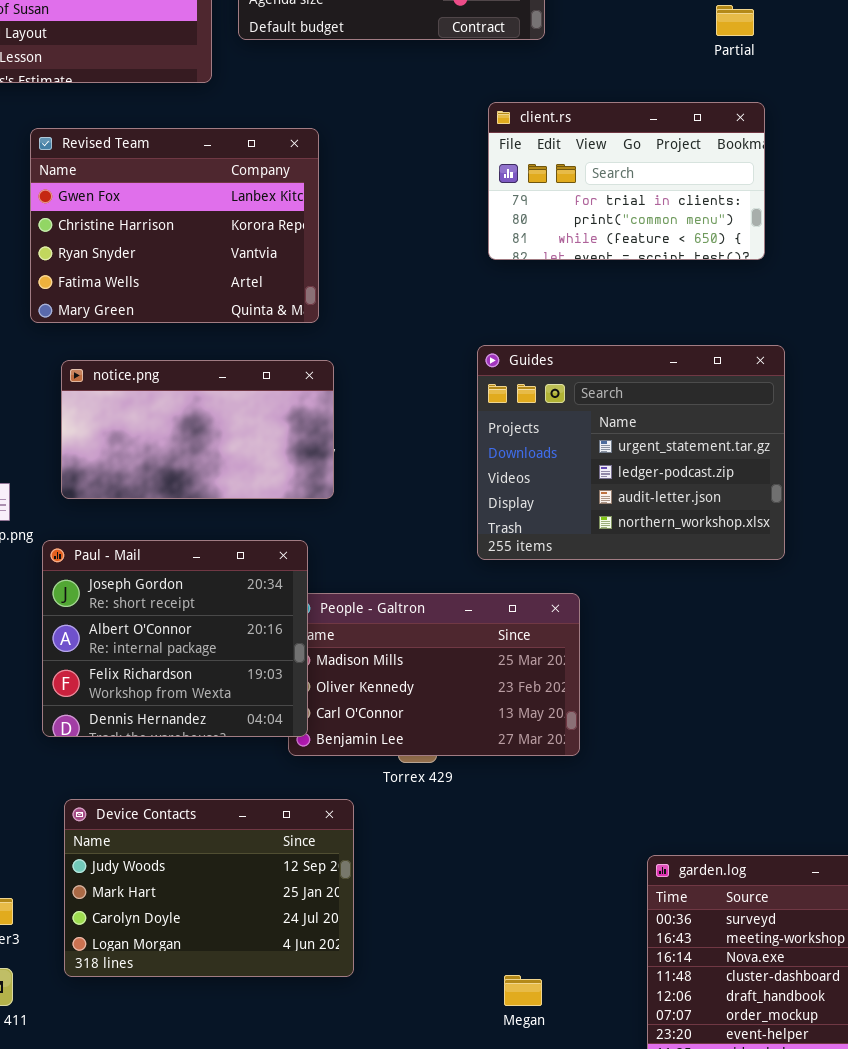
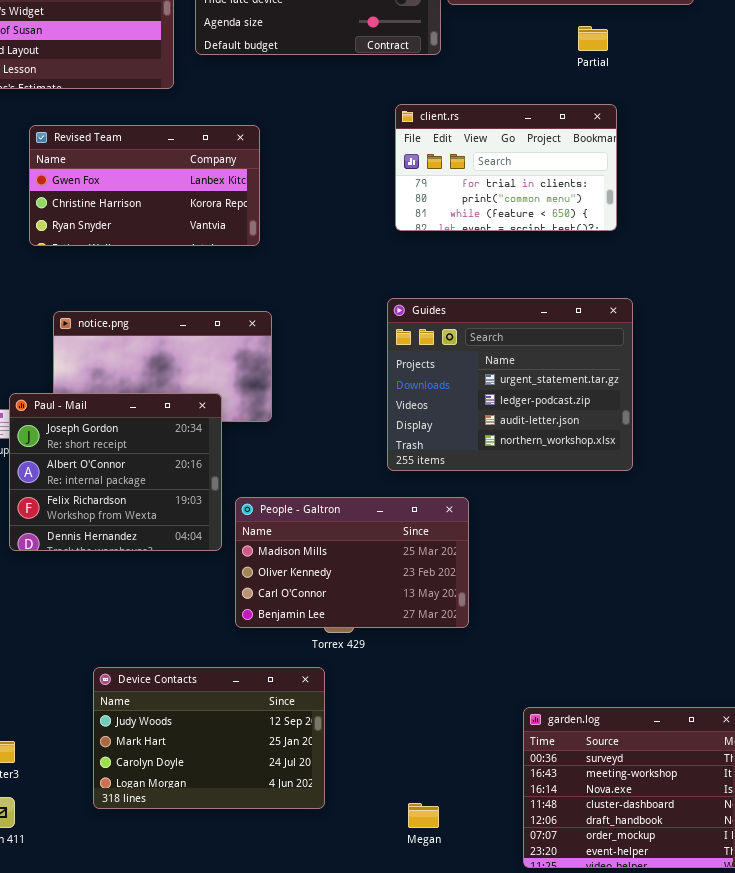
Revised Team: [30,128,319,323] -> [29,125,260,246], resized
Paul - Mail: [42,540,308,737] -> [9,393,222,551], moved
Device Contacts: [64,799,354,977] -> [93,667,325,809], moved

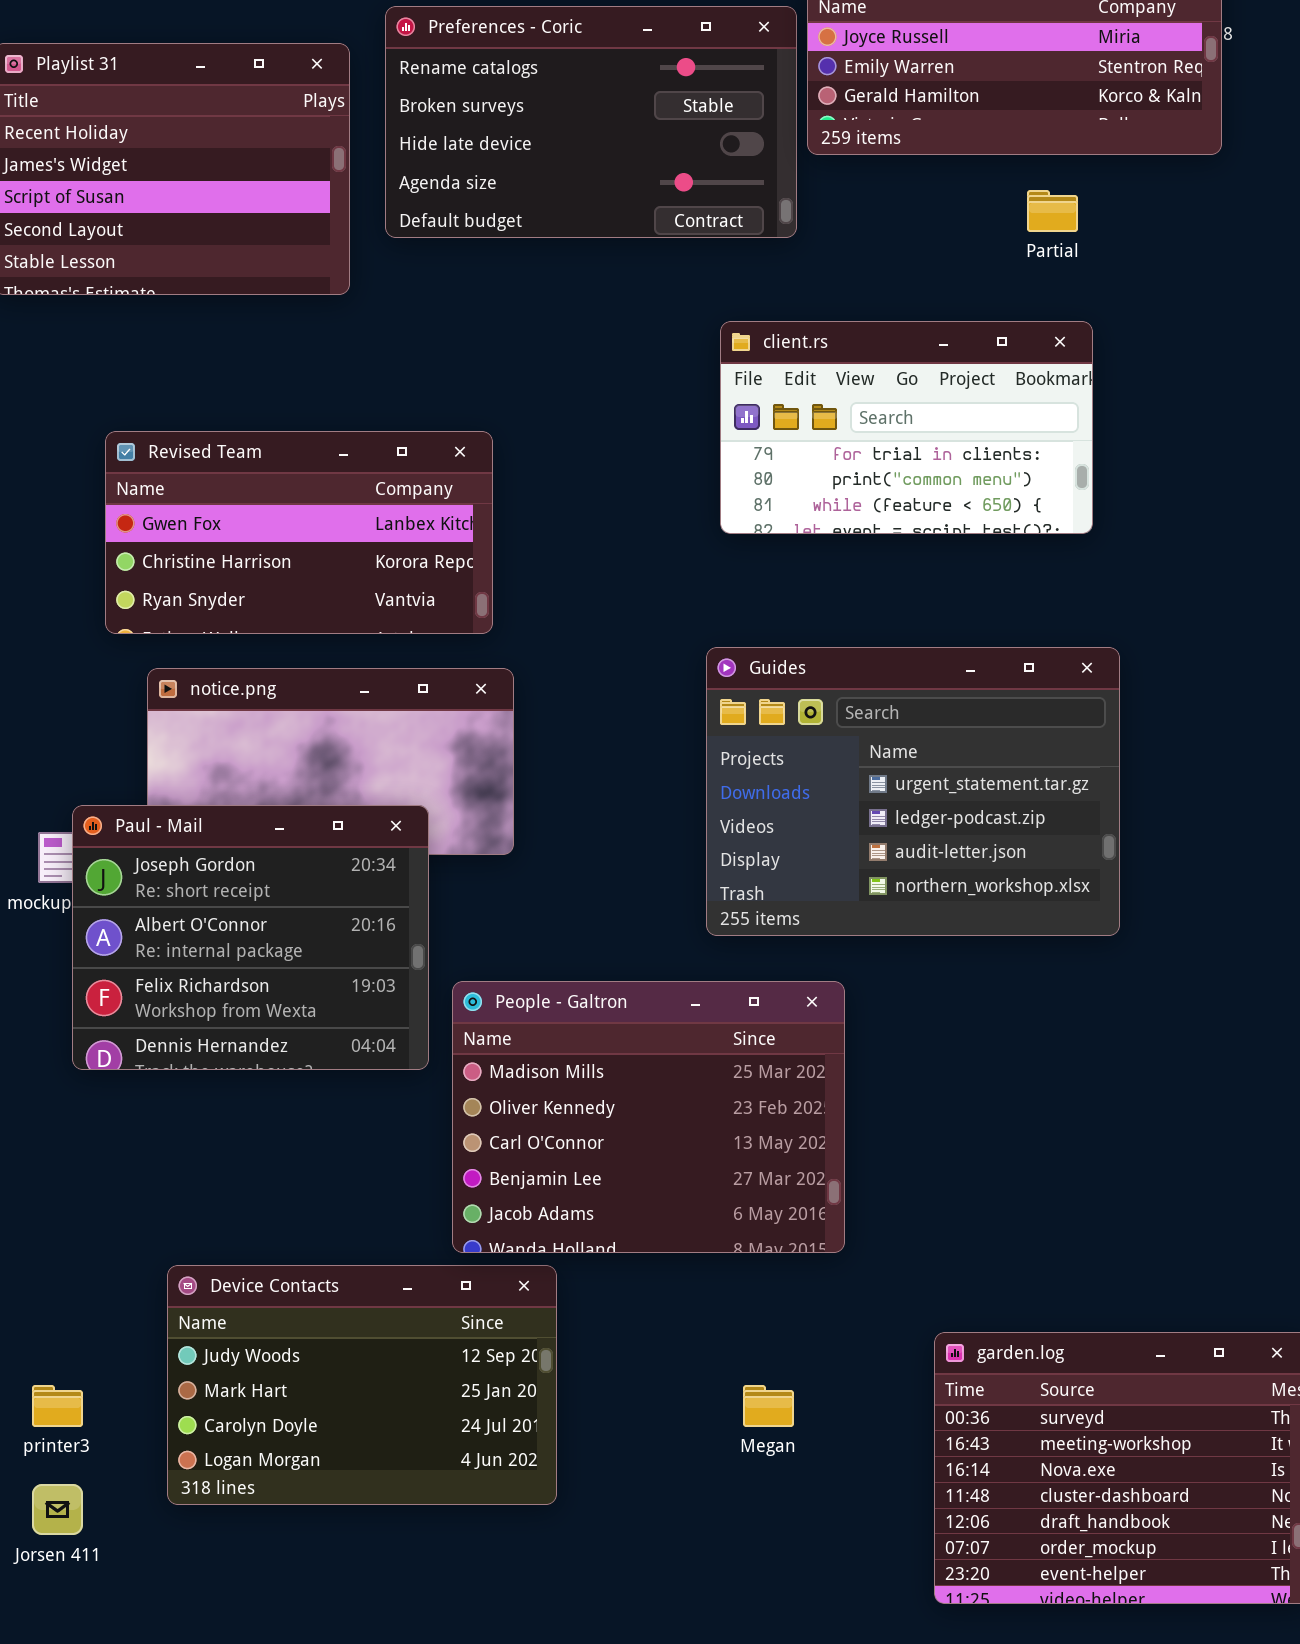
Revised Team: [29,125,260,246] -> [105,431,493,634], moved
People - Galtron: [235,497,469,628] -> [452,981,845,1253], resized
Device Contacts: [93,667,325,809] -> [167,1265,557,1505], moved
Megan: [408,803,439,828] -> [743,1385,794,1427], moved

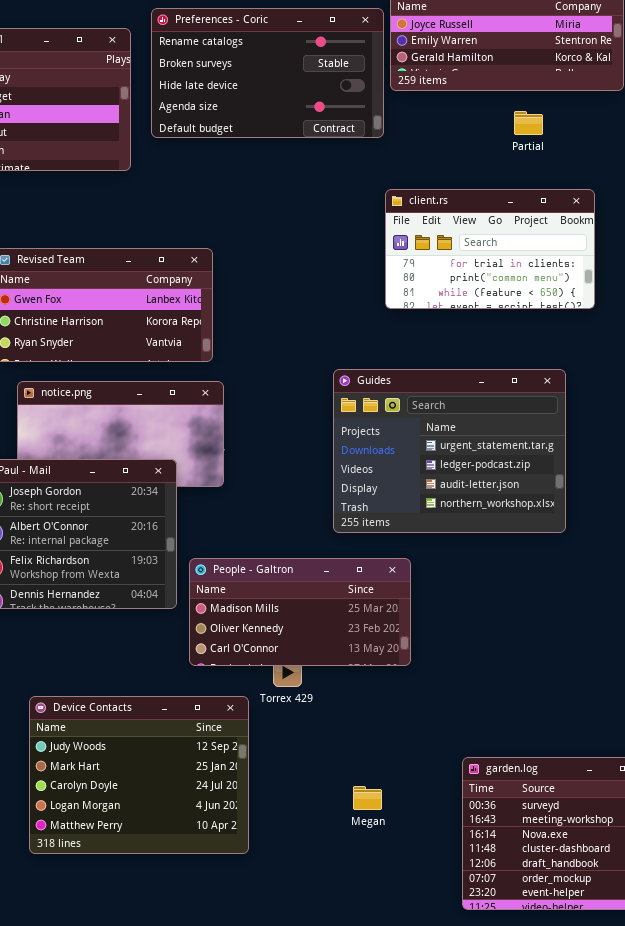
client.rs: [720,321,1093,534] -> [385,189,595,309], moved
People - Galtron: [452,981,845,1253] -> [189,558,411,666], resized
Device Contacts: [167,1265,557,1505] -> [29,696,249,854], resized

